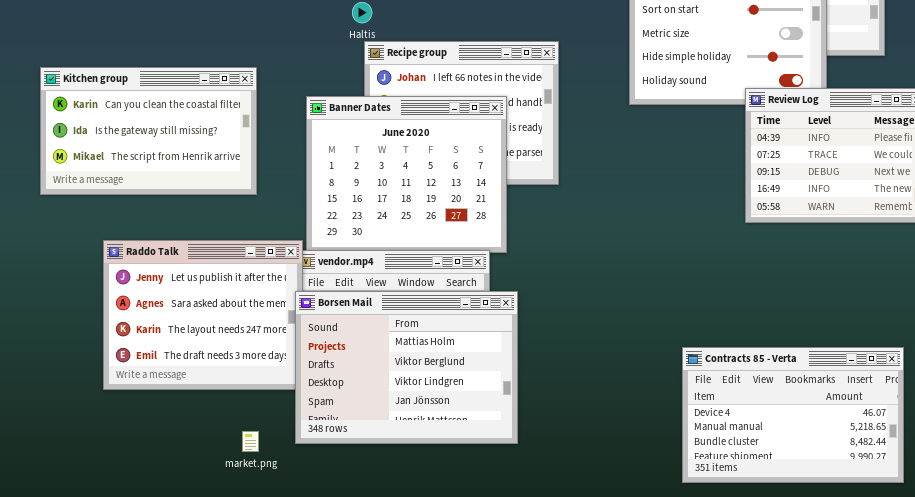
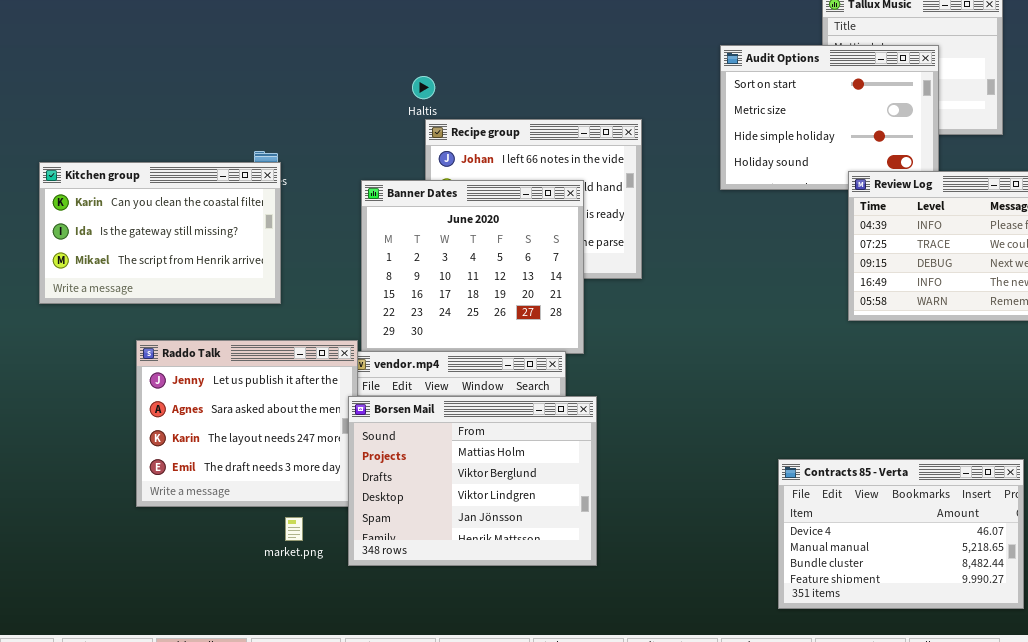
Kitchen group: [40,67,257,195] -> [39,162,281,304], moved
market.png: [242,431,259,452] -> [285,517,303,541], moved

